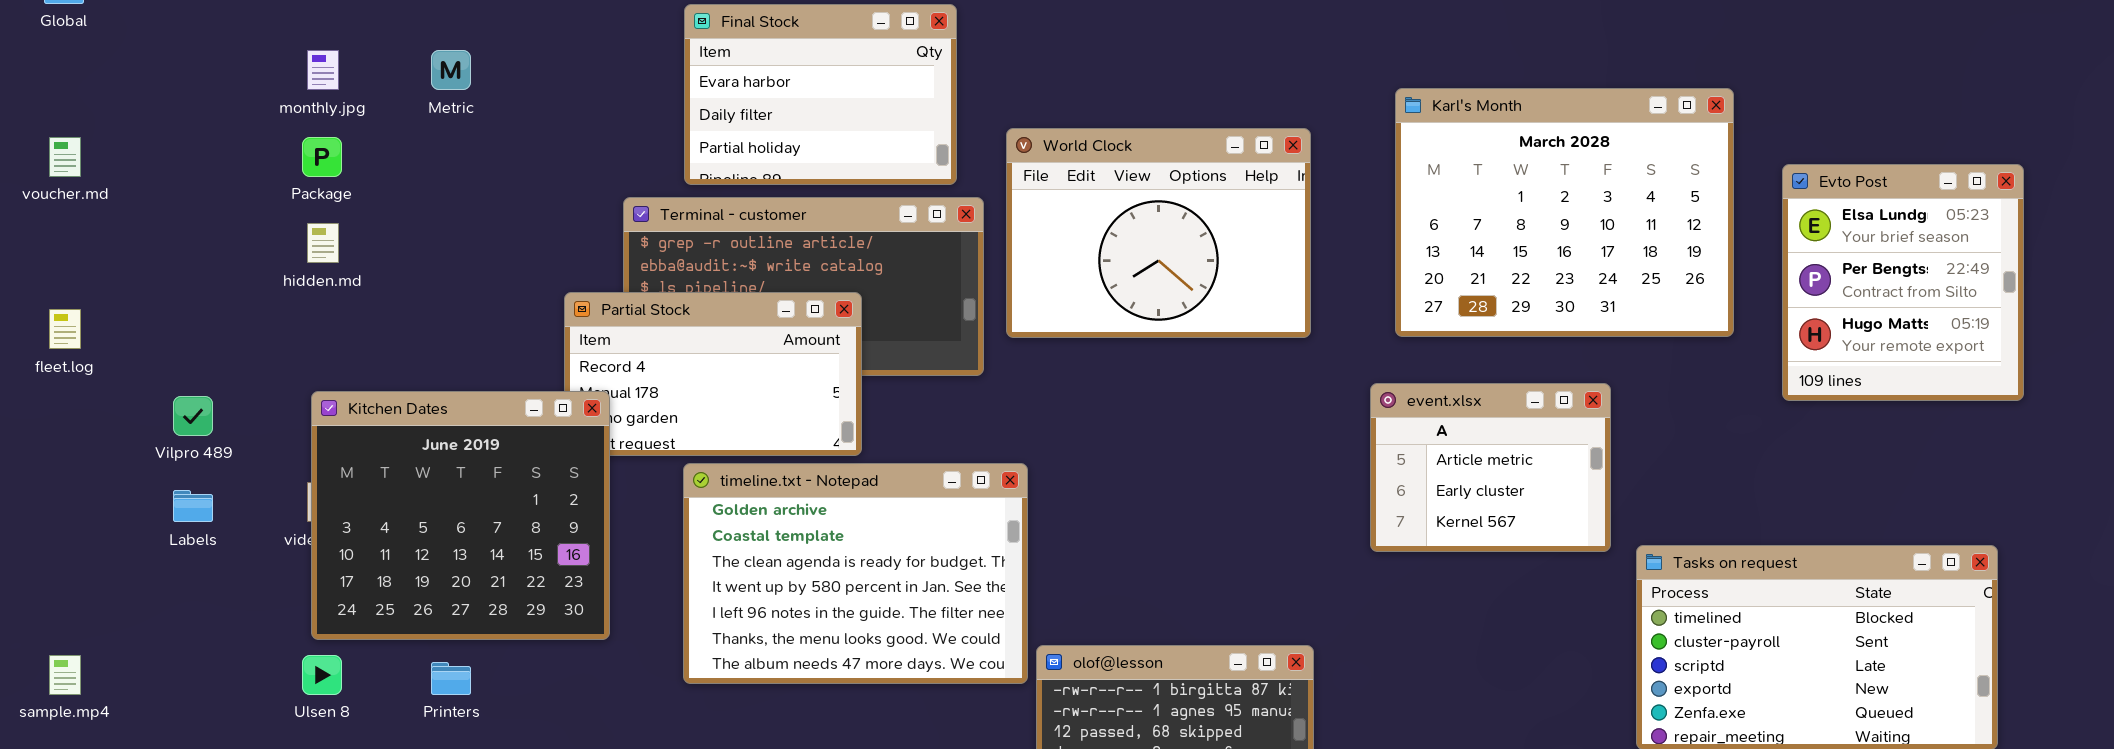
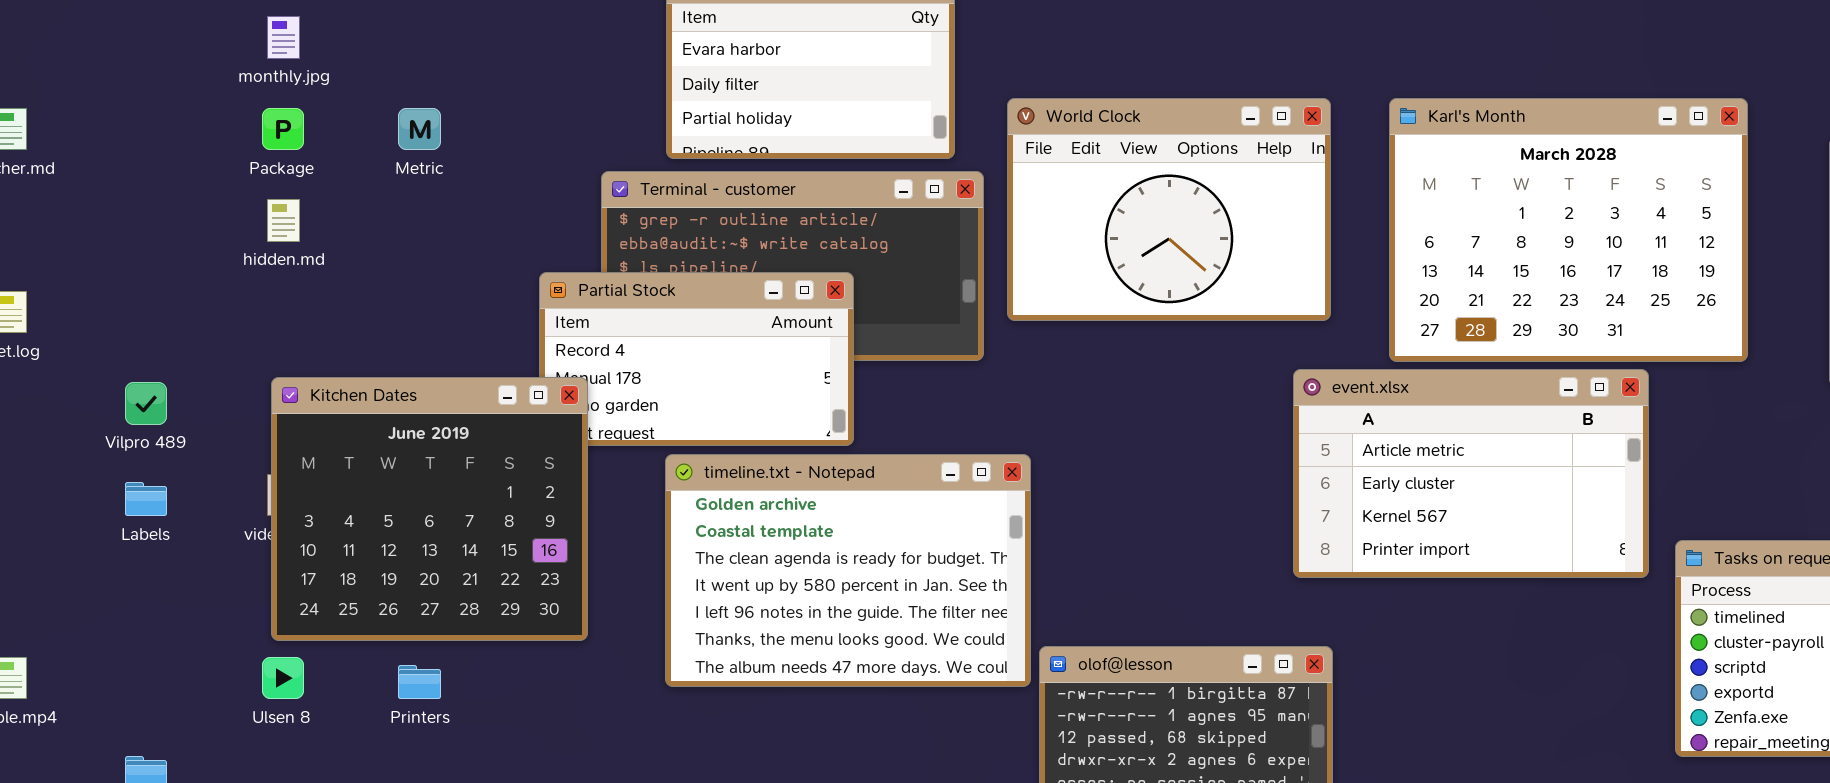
Metric: [431,50,471,90] -> [398,108,441,150], moved
Karl's Month: [1395,88,1734,337] -> [1389,98,1748,362], moved
event.xlsx: [1370,383,1611,552] -> [1293,369,1649,578], resized

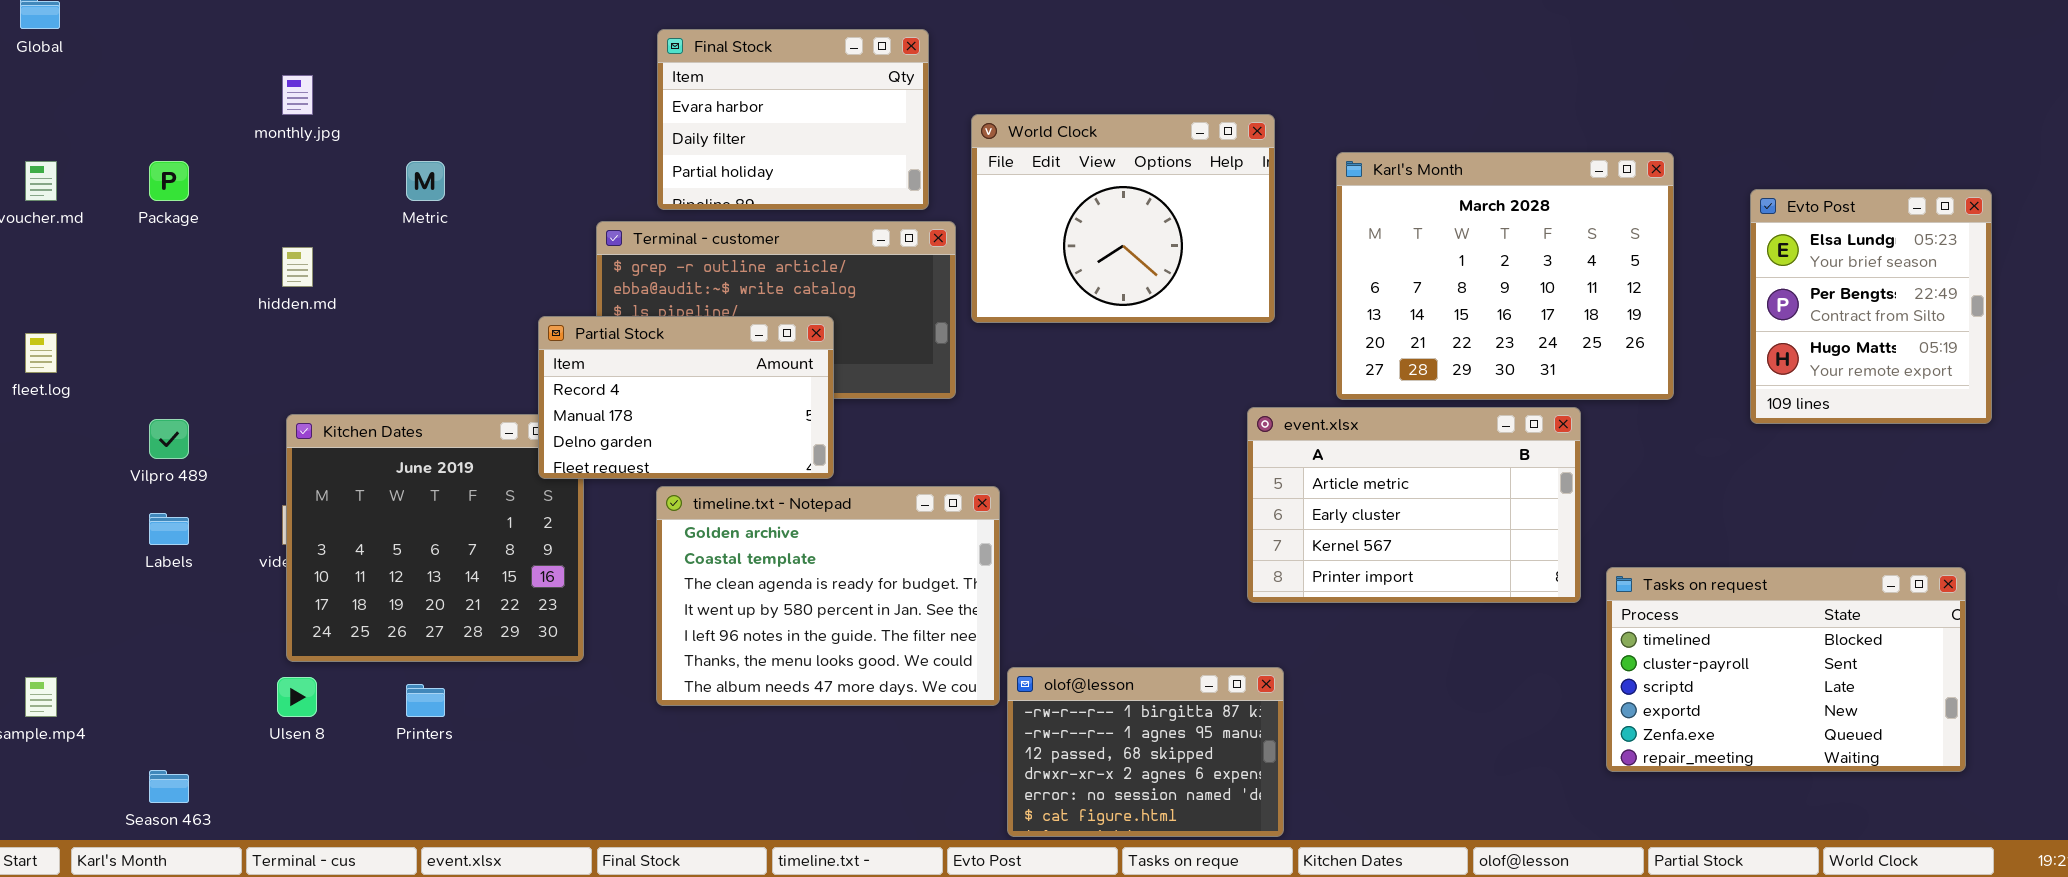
World Clock: [1007,98,1331,321] -> [971,114,1275,323], moved
Package: [262,108,304,150] -> [149,161,189,201], moved
Partial Stock: [539,272,854,446] -> [538,316,834,479], raised

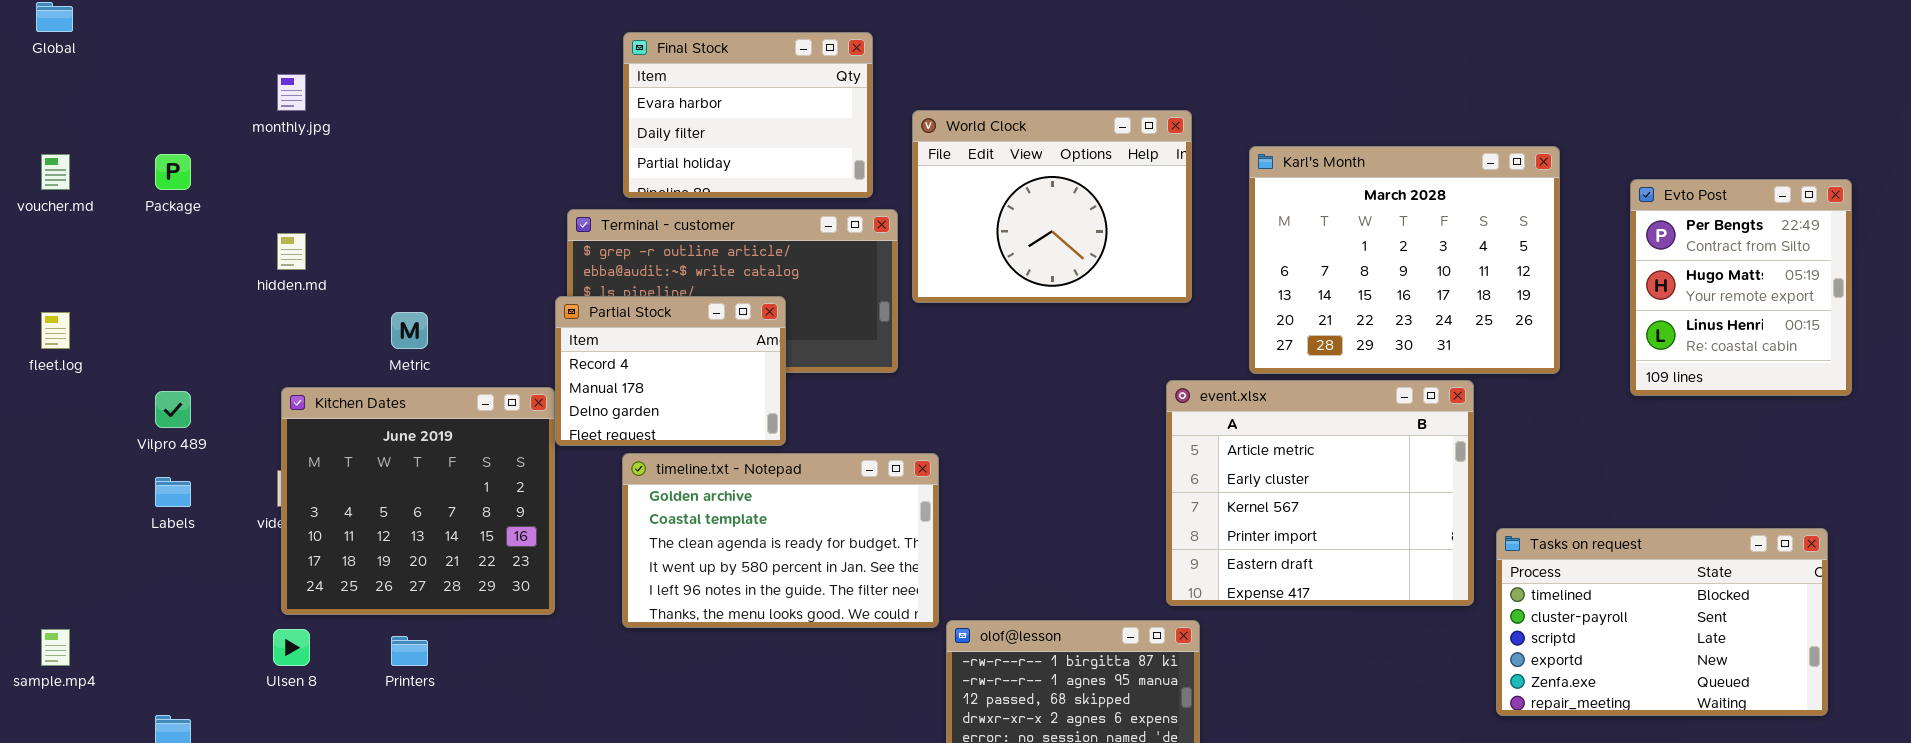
Metric: [406,161,445,201] -> [391,312,428,349], moved
Evto Post: [1750,189,1992,424] -> [1630,179,1852,396], scrolled down 1 row
Partial Stock: [538,316,834,479] -> [555,296,786,446], resized
event.xlsx: [1247,407,1581,603] -> [1166,380,1474,606], resized
timeline.txt - Notepad: [656,486,1000,706] -> [622,453,939,628], resized

